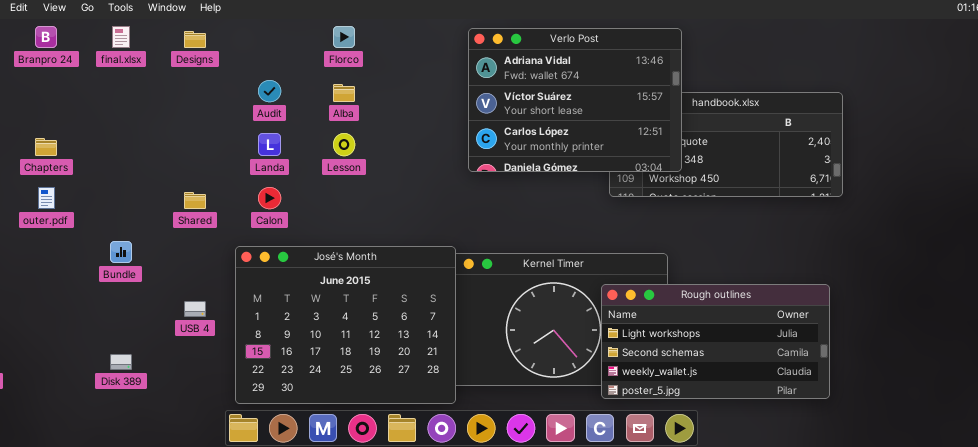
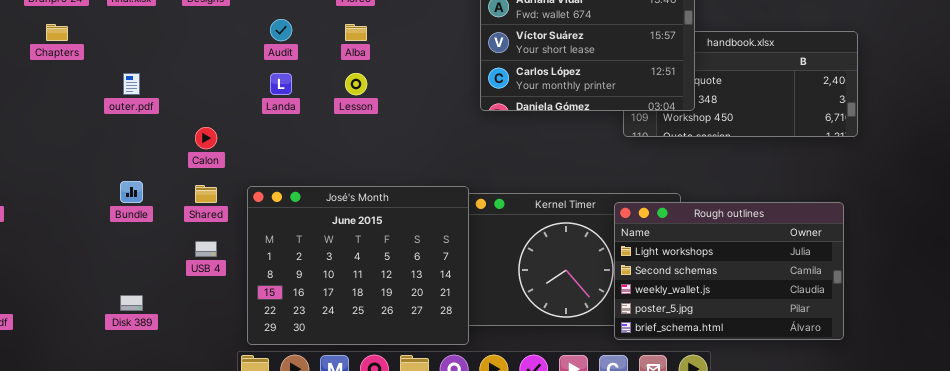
Chapters: [35,138,57,156] -> [46,24,68,41], moved
outer.pdf: [38,187,55,209] -> [123,73,140,95], moved
Calon: [258,187,281,209] -> [195,127,217,149], moved
Shared: [184,192,206,209] -> [195,185,217,203], moved
Rough outlines: [601,284,830,399] -> [614,202,844,340], resized

